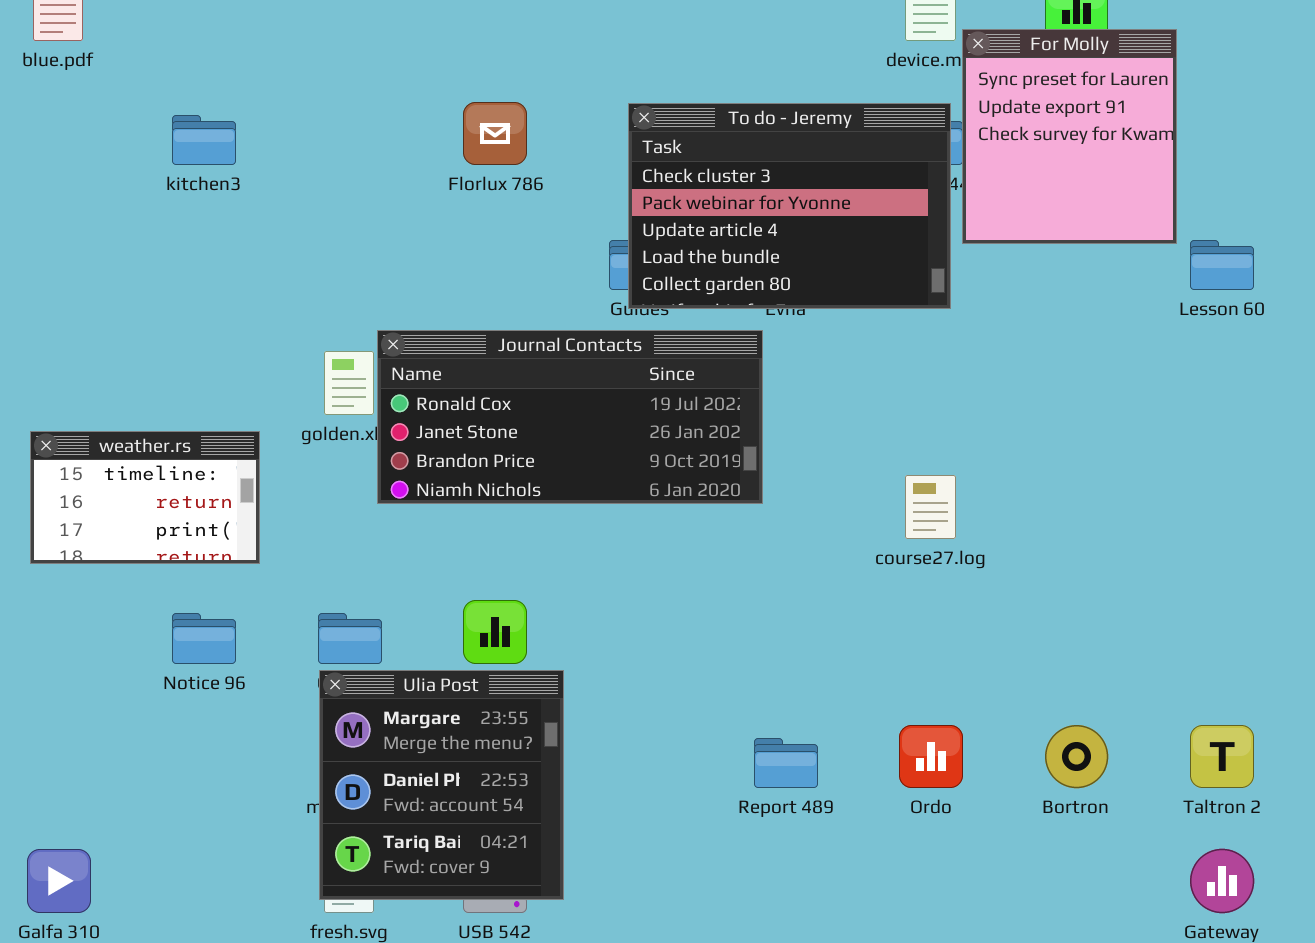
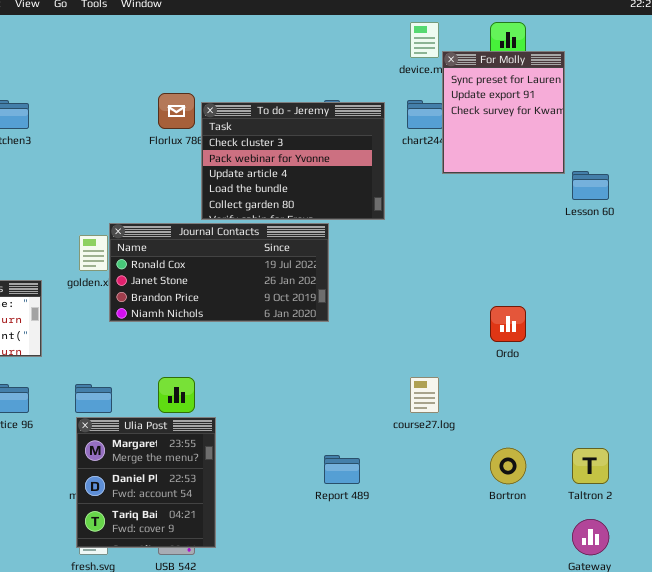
To do - Jeremy: [628,103,951,309] -> [201,102,385,220], moved
course27.log: [905,475,956,539] -> [410,377,439,413], moved
Ordo: [899,725,963,788] -> [490,306,526,342], moved

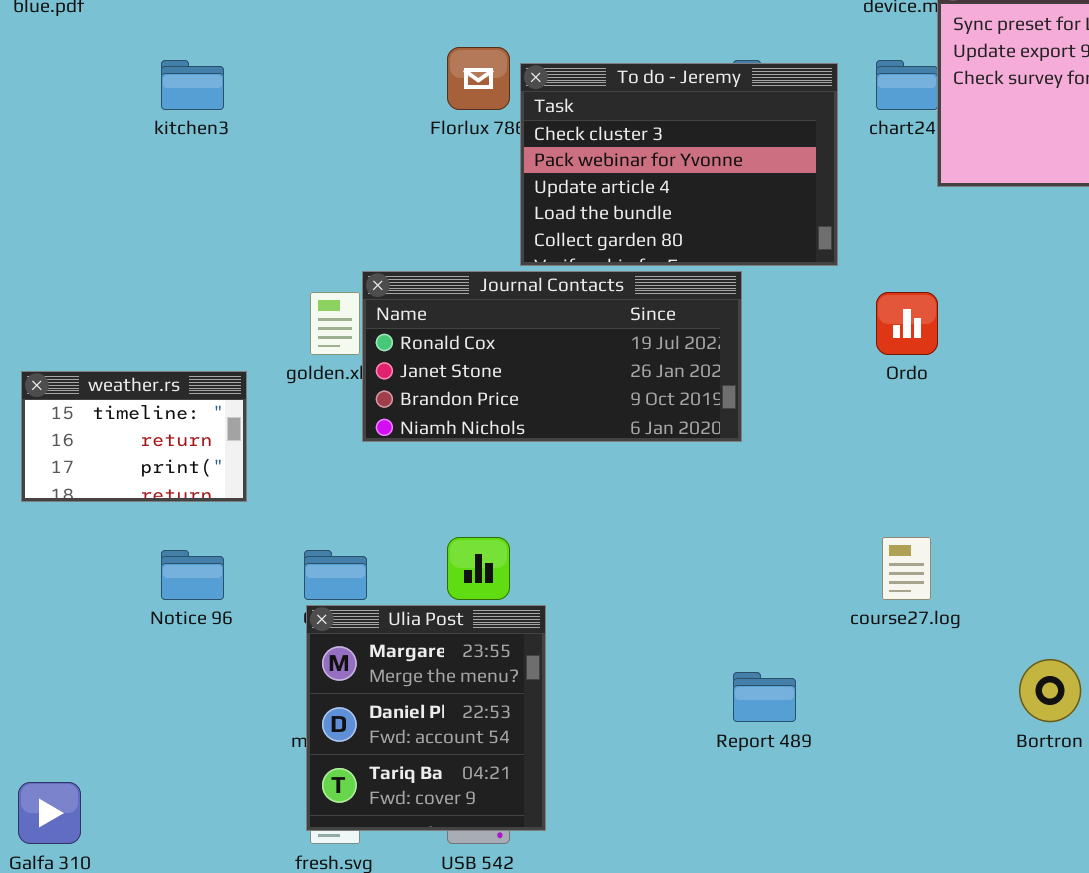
Ordo: [490,306,526,342] -> [876,292,938,355], moved

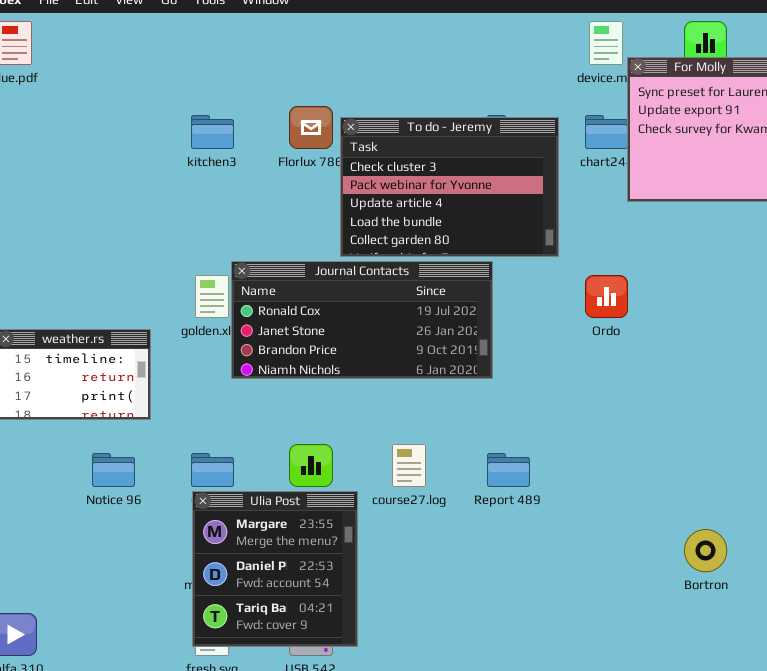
kitchen3: [161,60,224,110] -> [191,115,234,149], moved
course27.log: [882,537,931,600] -> [392,444,426,487], moved
Report 489: [733,672,796,722] -> [487,453,530,487], moved

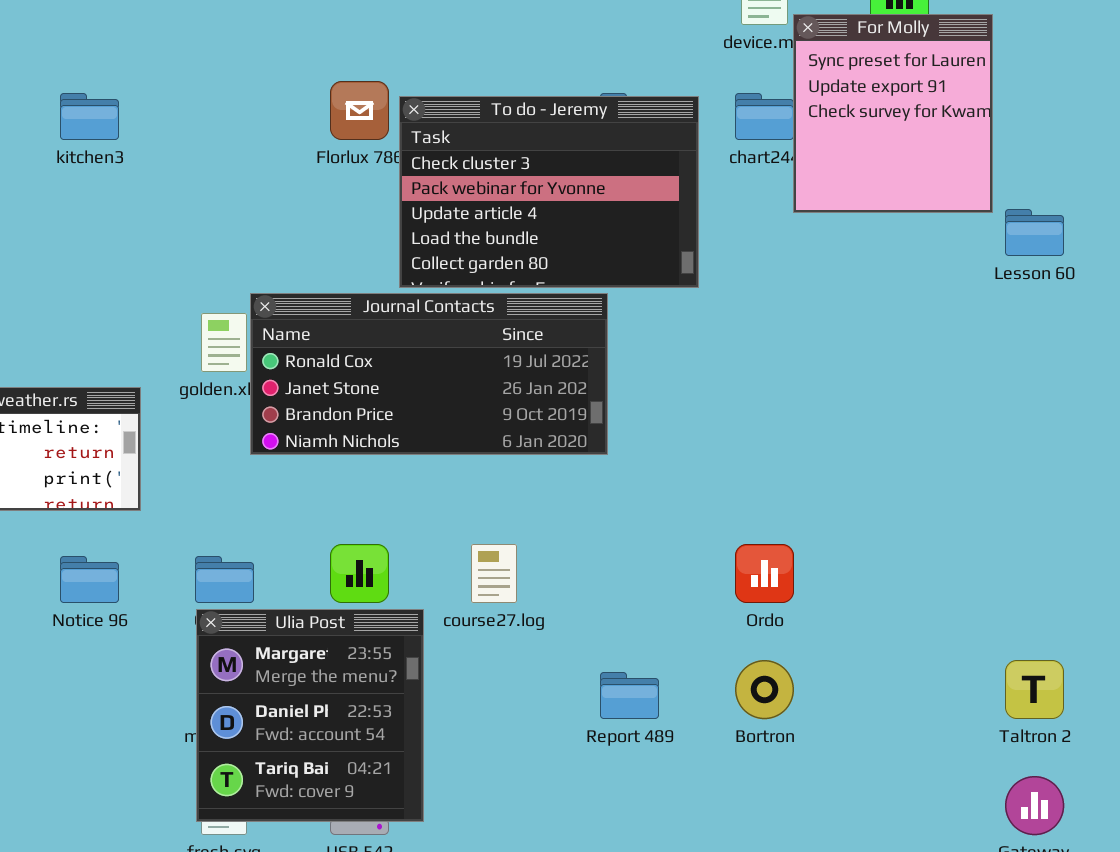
kitchen3: [191,115,234,149] -> [60,93,119,140], moved
Ordo: [585,275,628,318] -> [735,544,794,603], moved
Report 489: [487,453,530,487] -> [600,672,659,719], moved
Bortron: [684,529,727,572] -> [735,660,794,719], moved

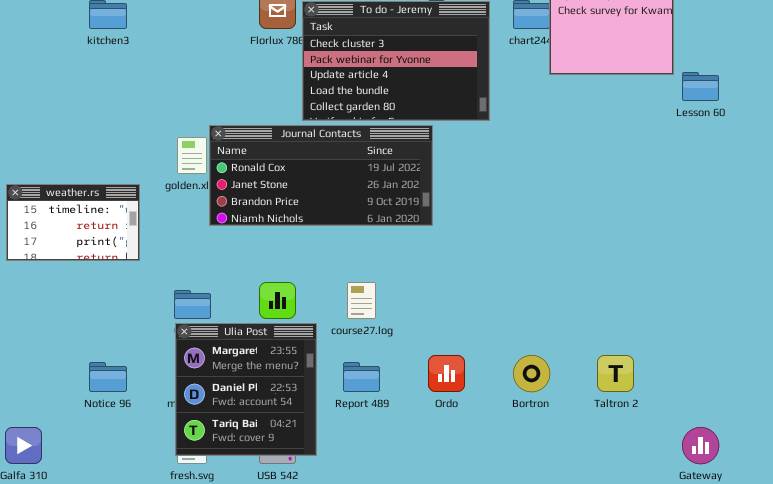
Ordo: [735,544,794,603] -> [428,355,465,392], moved
Notice 96: [60,556,119,603] -> [89,362,127,392], moved
Taltron 2: [1005,660,1064,719] -> [597,355,634,392], moved
Report 489: [600,672,659,719] -> [343,362,380,392], moved

